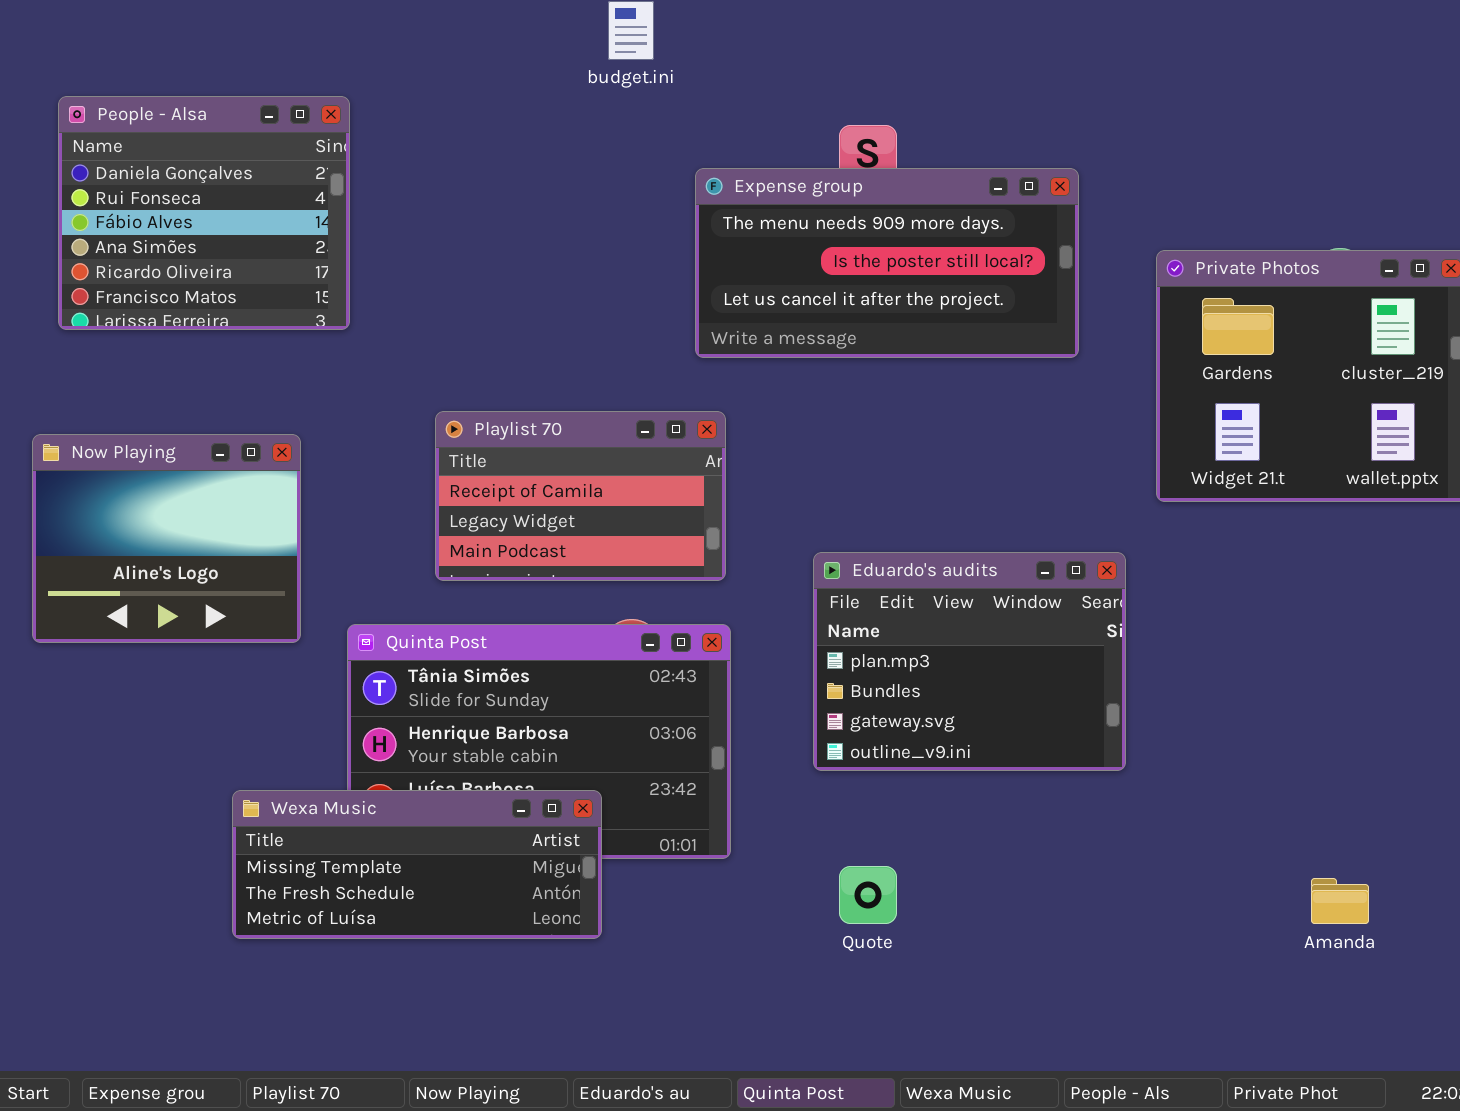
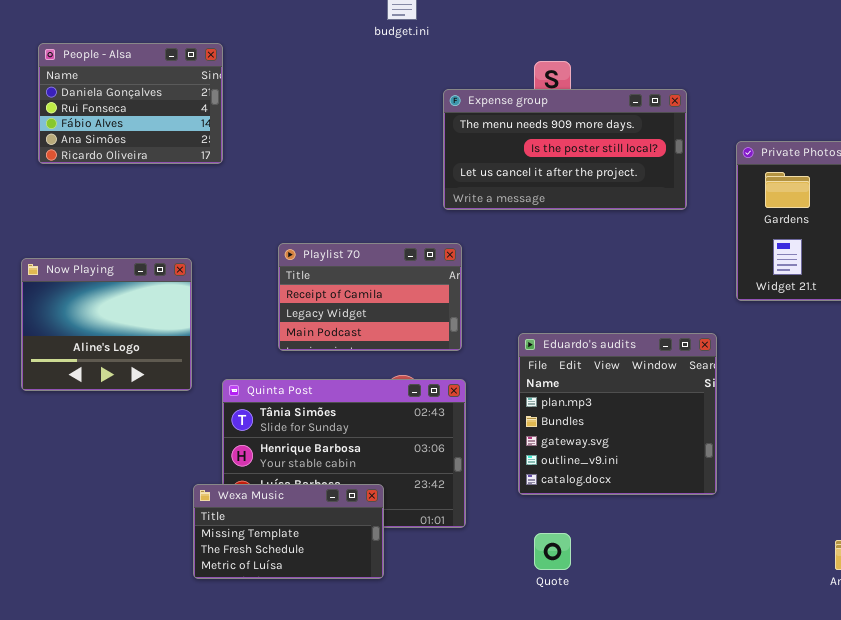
People - Alsa: [58,96,350,330] -> [38,43,223,164], resized
Eduardo's audits: [813,552,1126,771] -> [518,333,717,495], resized
Wexa Music: [232,790,602,939] -> [193,484,384,579], resized

